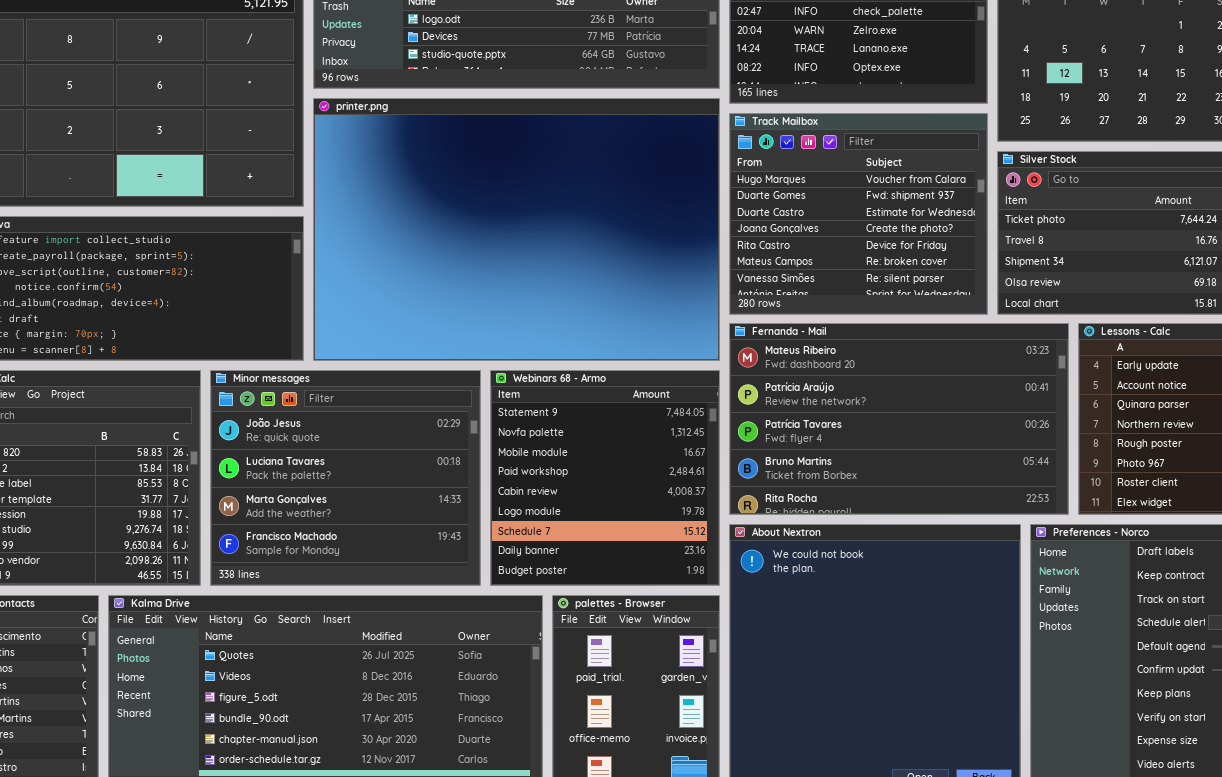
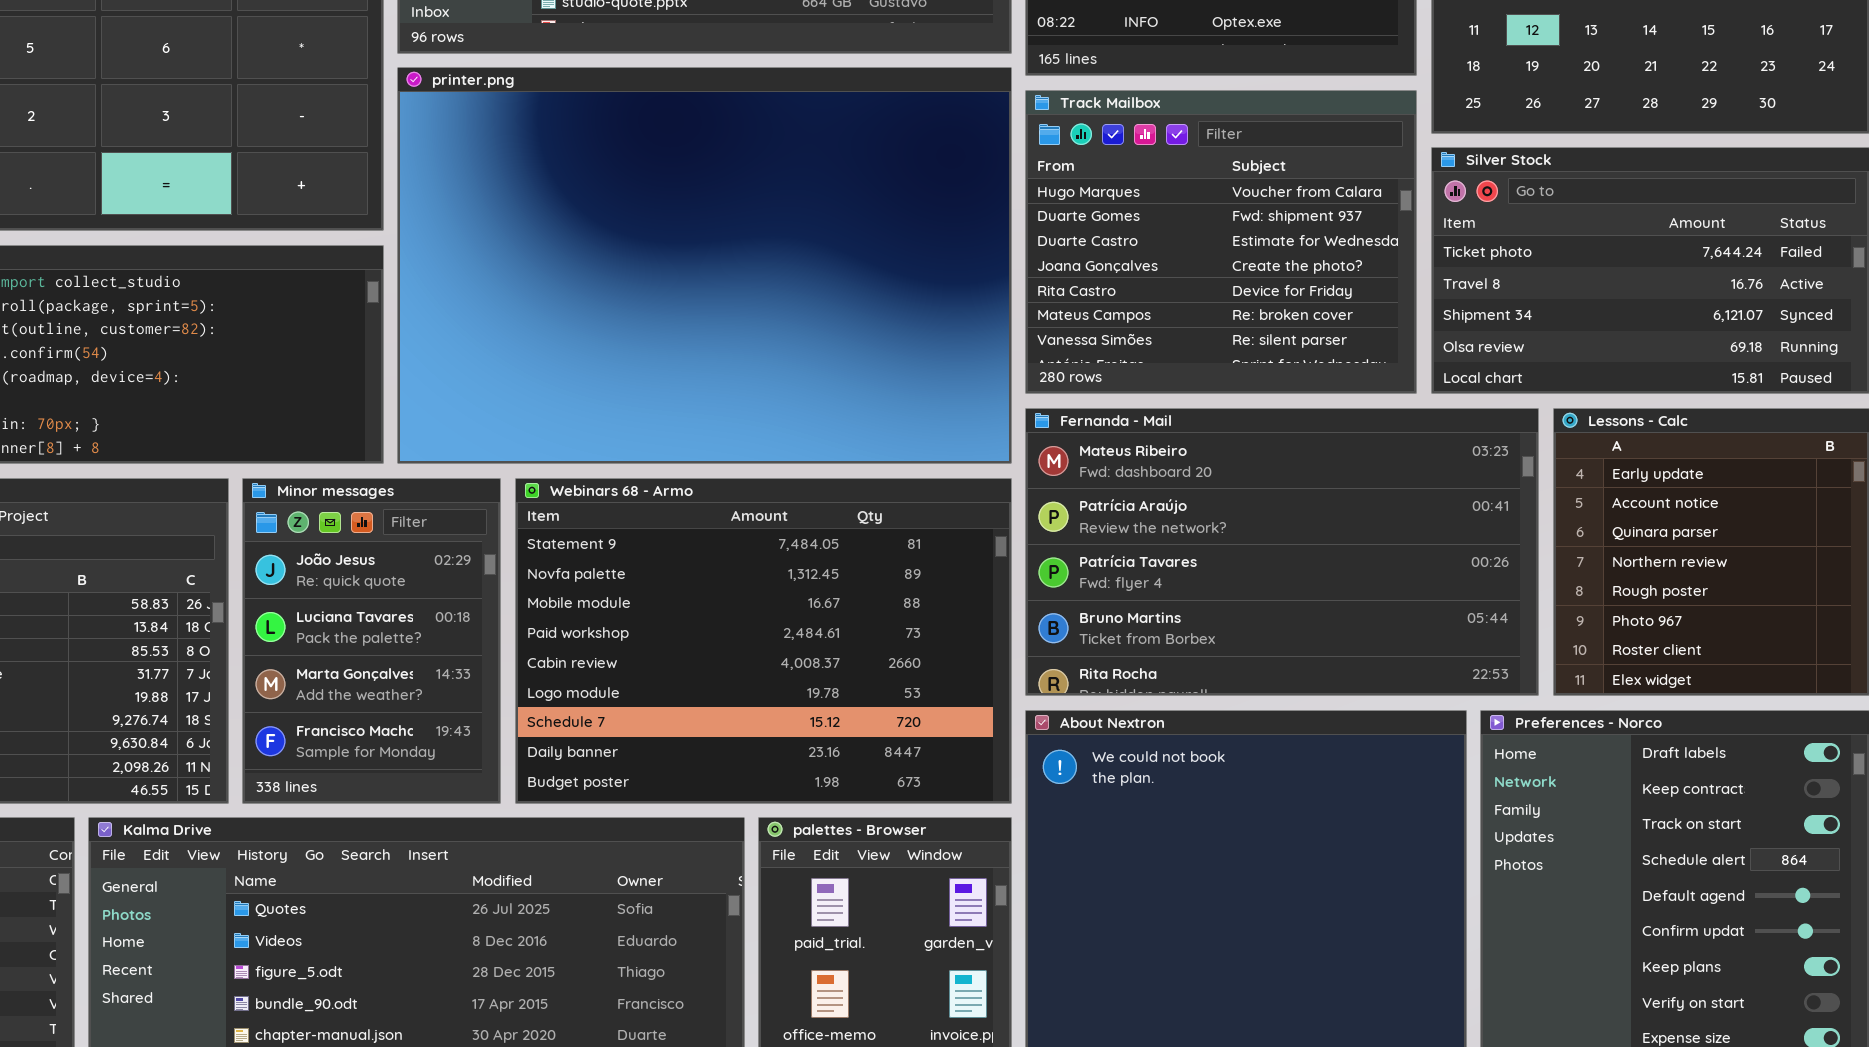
Minor messages: [210,370,481,586] -> [242,478,501,804], resized
Webinars 68 - Armo: [490,370,720,586] -> [515,478,1012,804], resized

